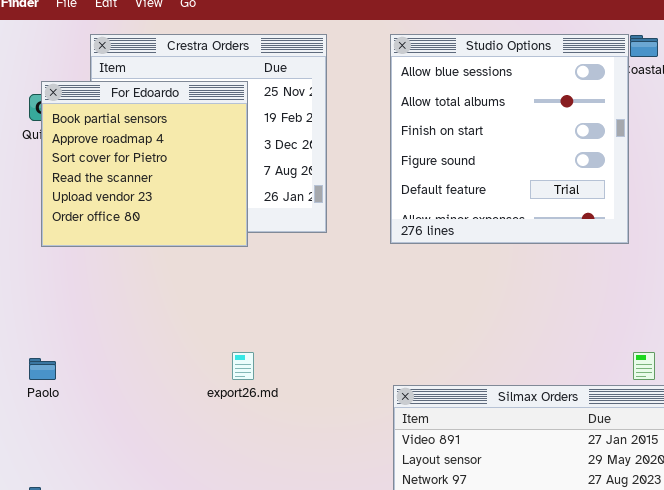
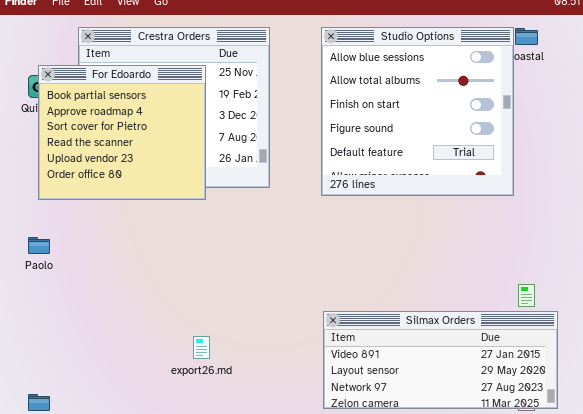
export26.md: [232,352,254,380] -> [193,336,210,359], moved
Paolo: [29,358,56,380] -> [28,237,50,254], moved

